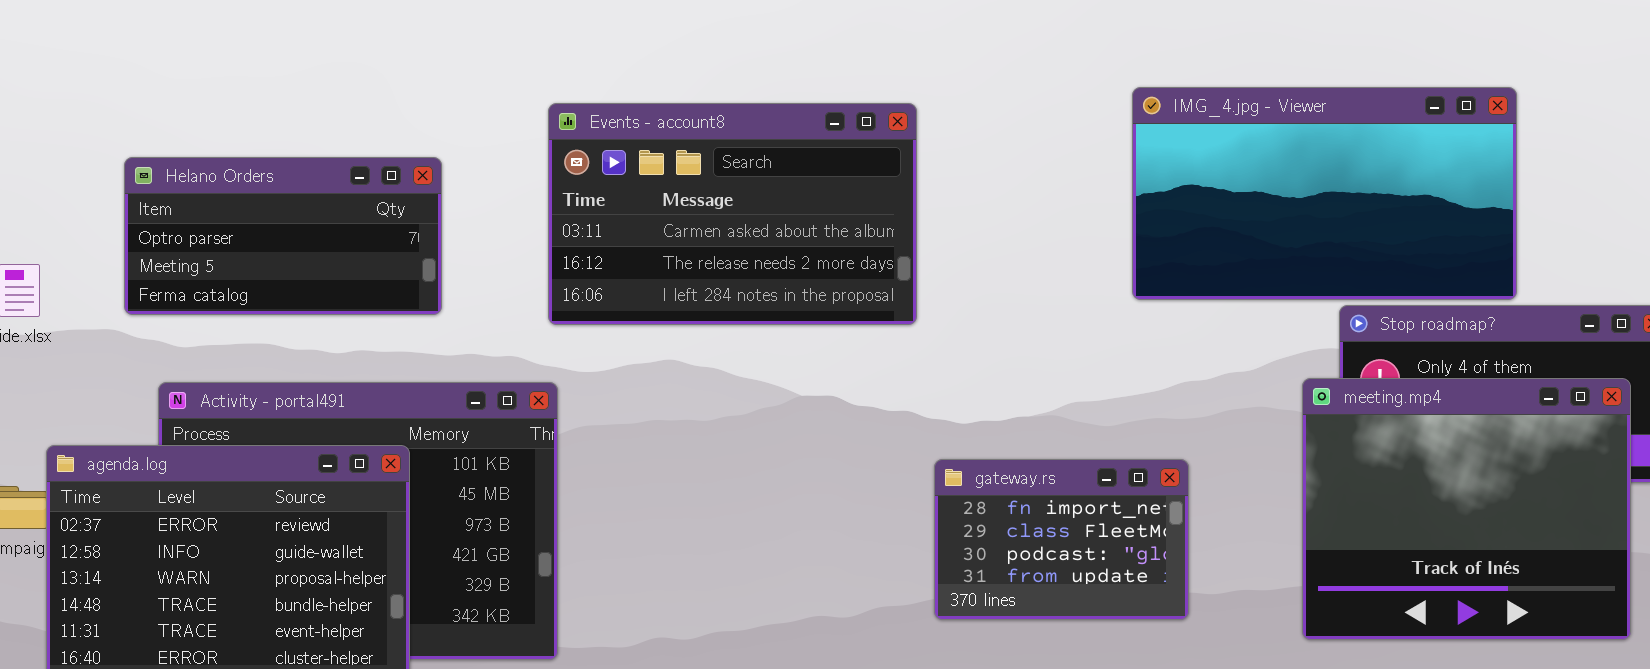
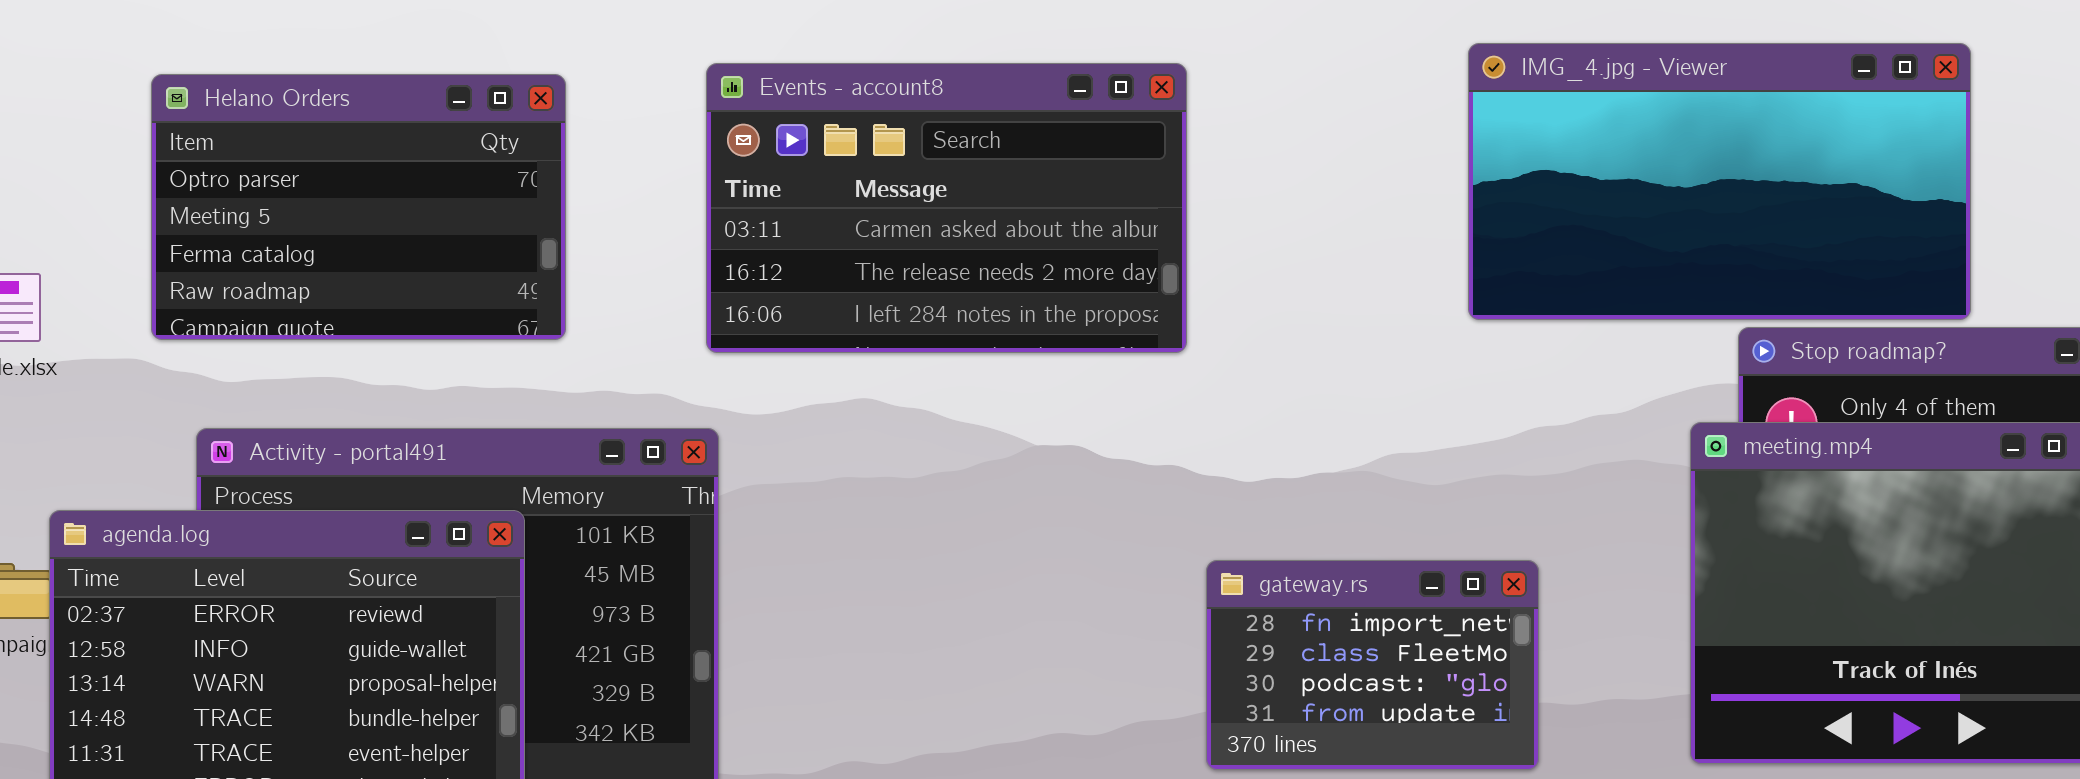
Helano Orders: [124,157,442,315] -> [151,74,566,340], resized
gateway.rs: [934,459,1189,620] -> [1206,560,1539,770], moved

